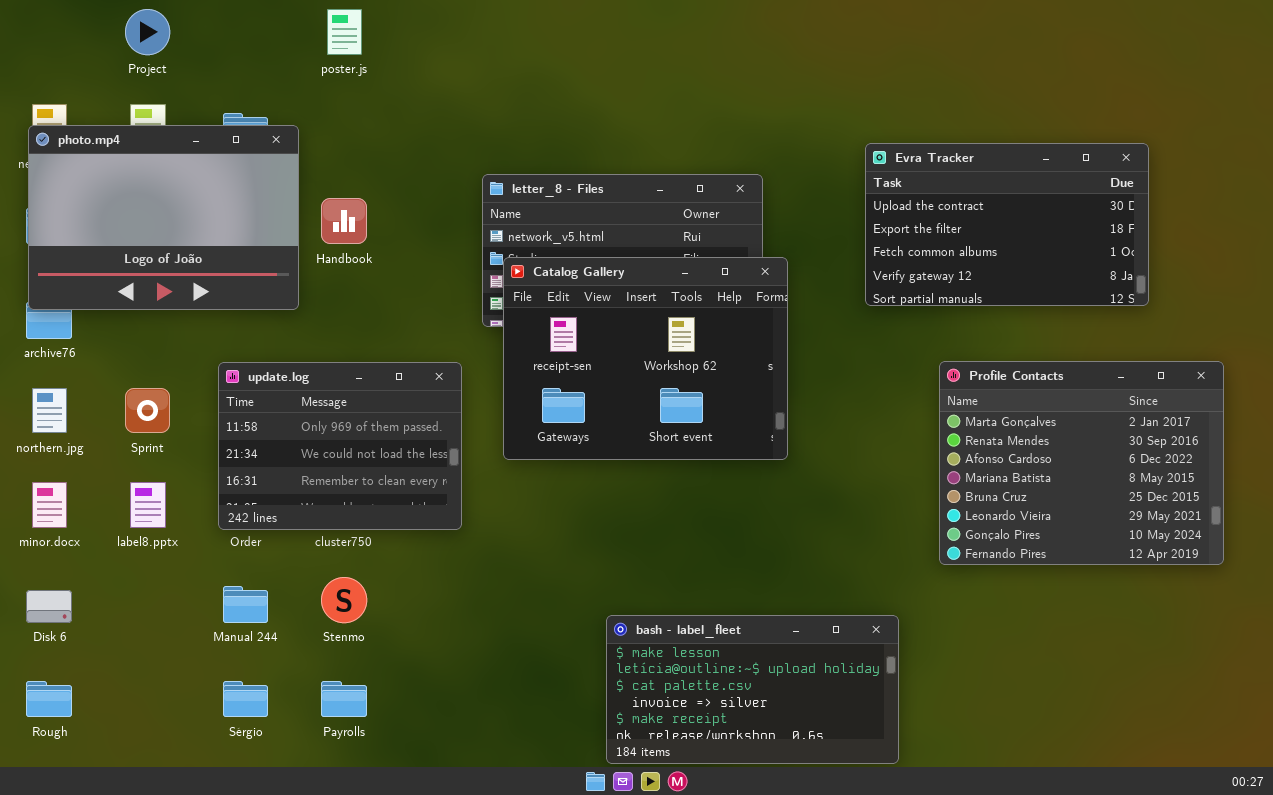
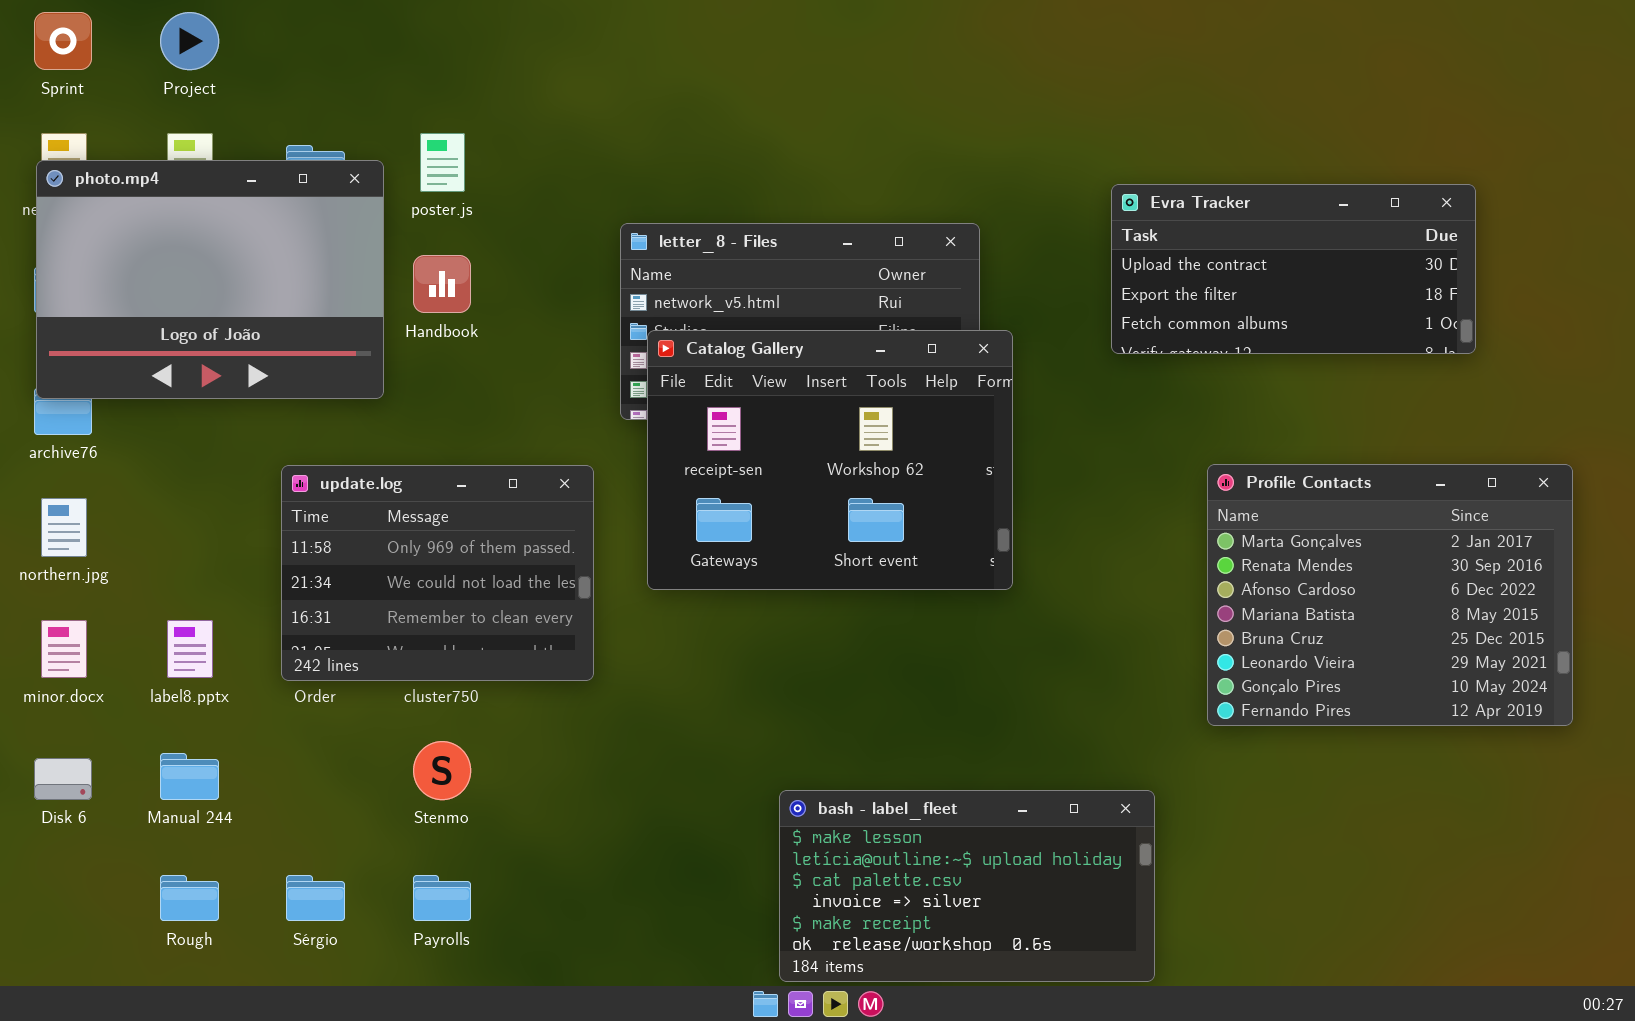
poster.js: [327,9,362,55] -> [420,133,465,192], moved
Evra Tracker: [865,143,1149,306] -> [1111,184,1476,354], resized
Sprint: [125,388,170,433] -> [34,12,92,70], moved
Manual 244: [223,586,268,623] -> [160,753,219,800], moved
Rough: [26,681,72,717] -> [160,875,219,921], moved

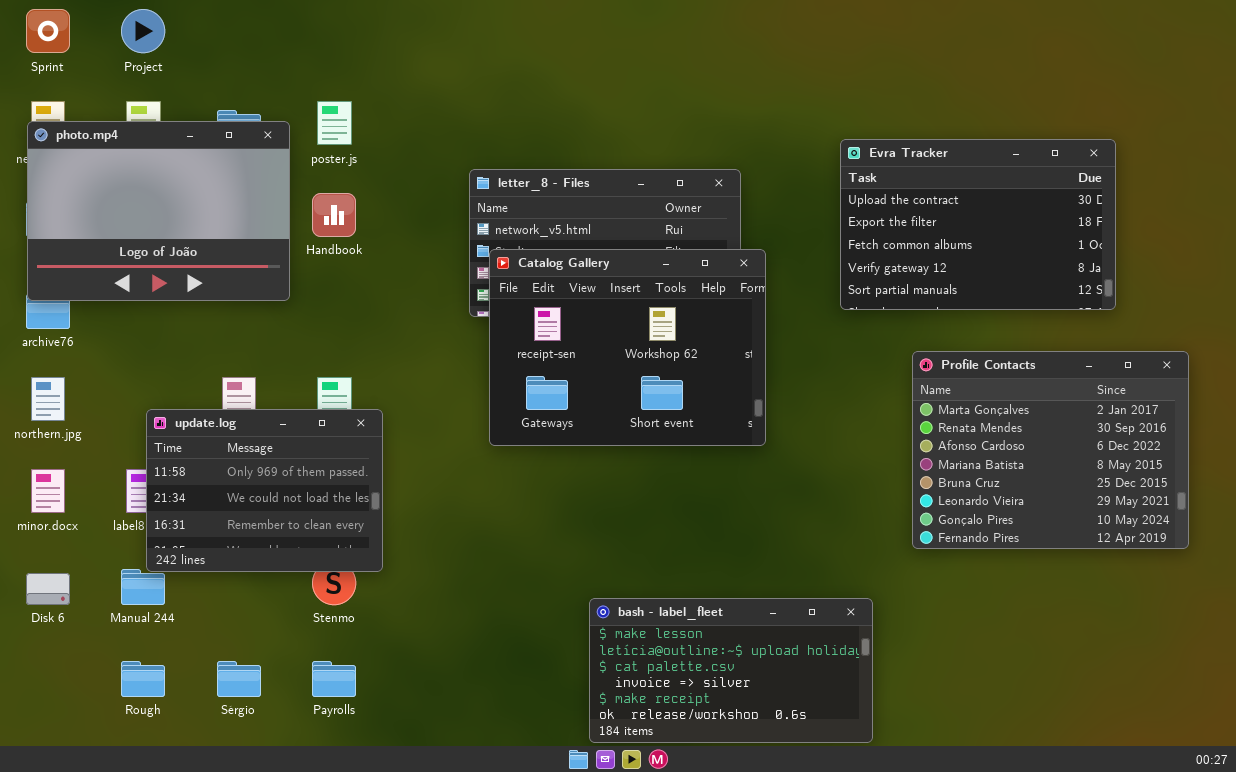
Evra Tracker: [1111,184,1476,354] -> [840,139,1116,310], resized
update.log: [281,465,594,681] -> [146,409,383,572], moved

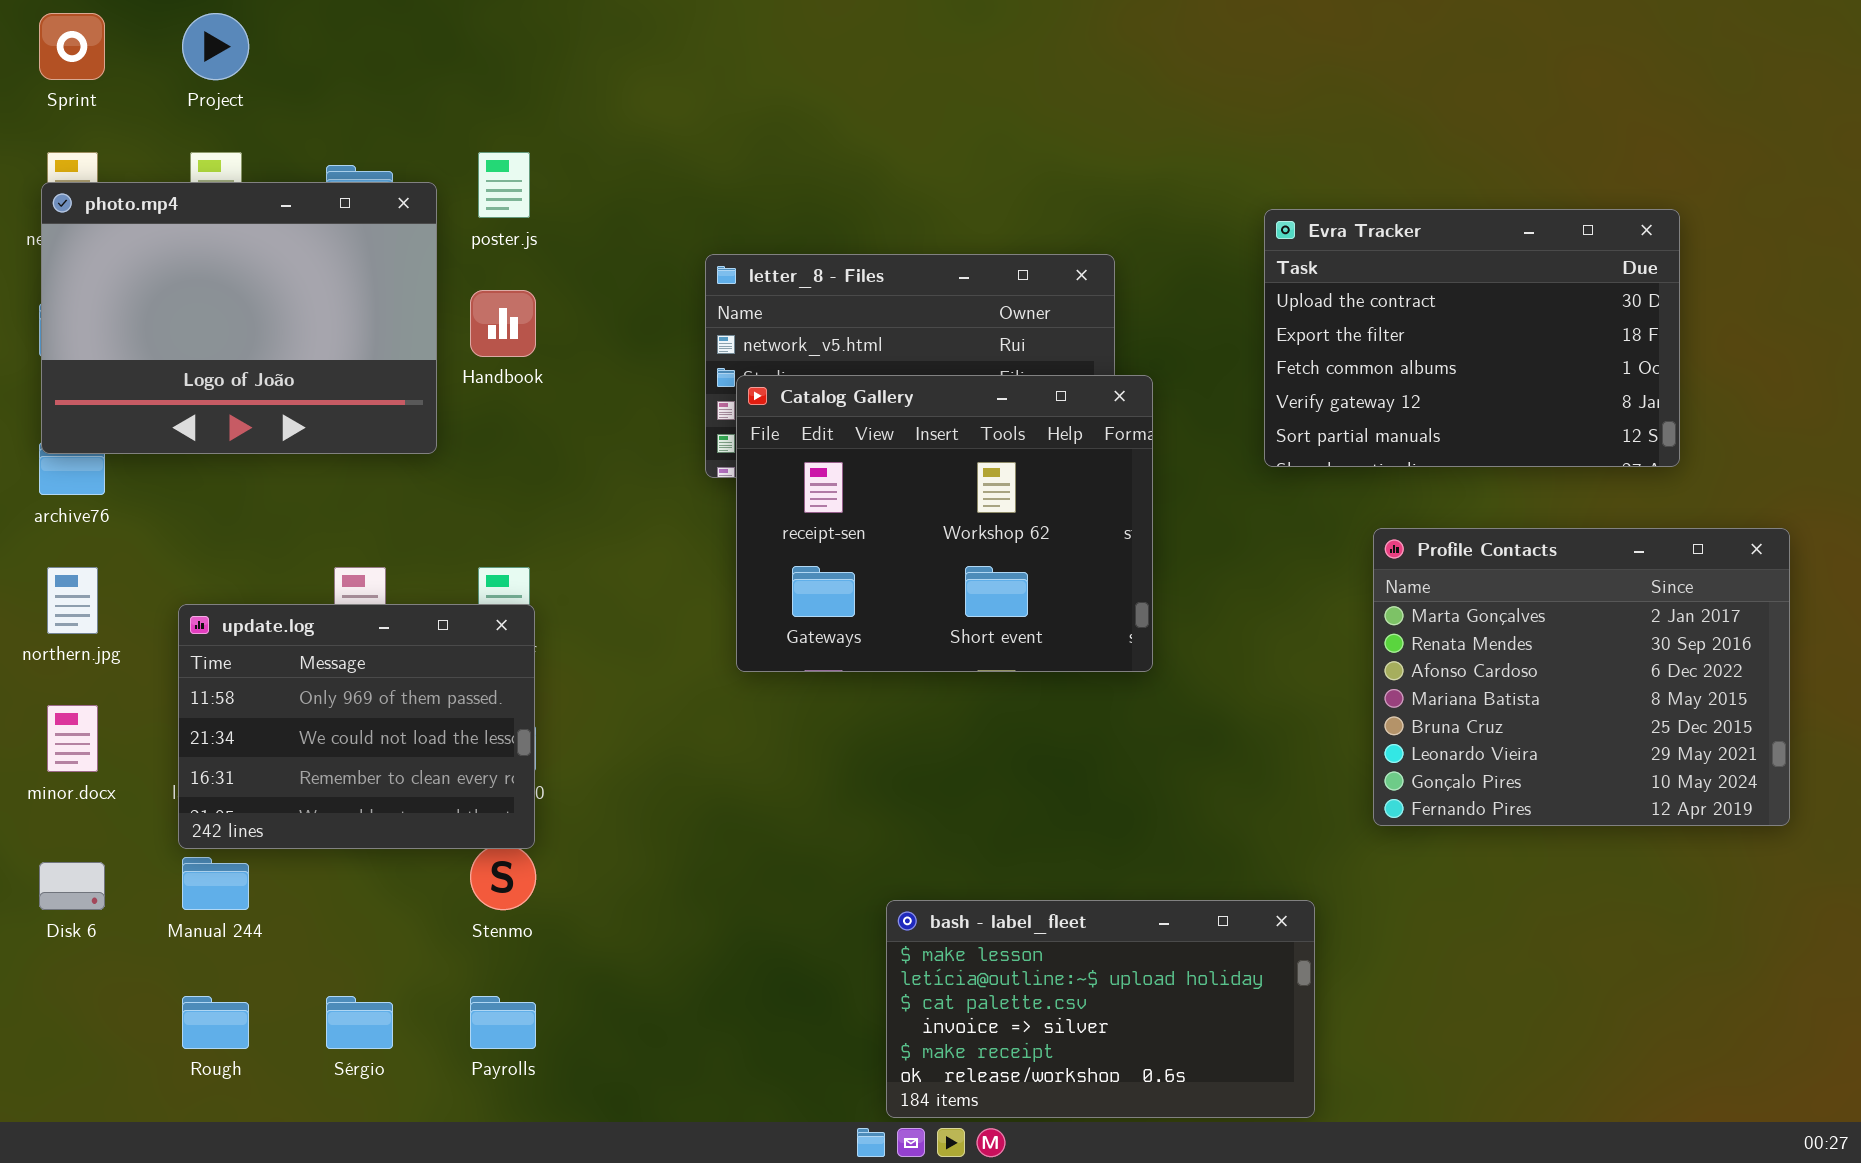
update.log: [146,409,383,572] -> [178,604,535,849], moved

